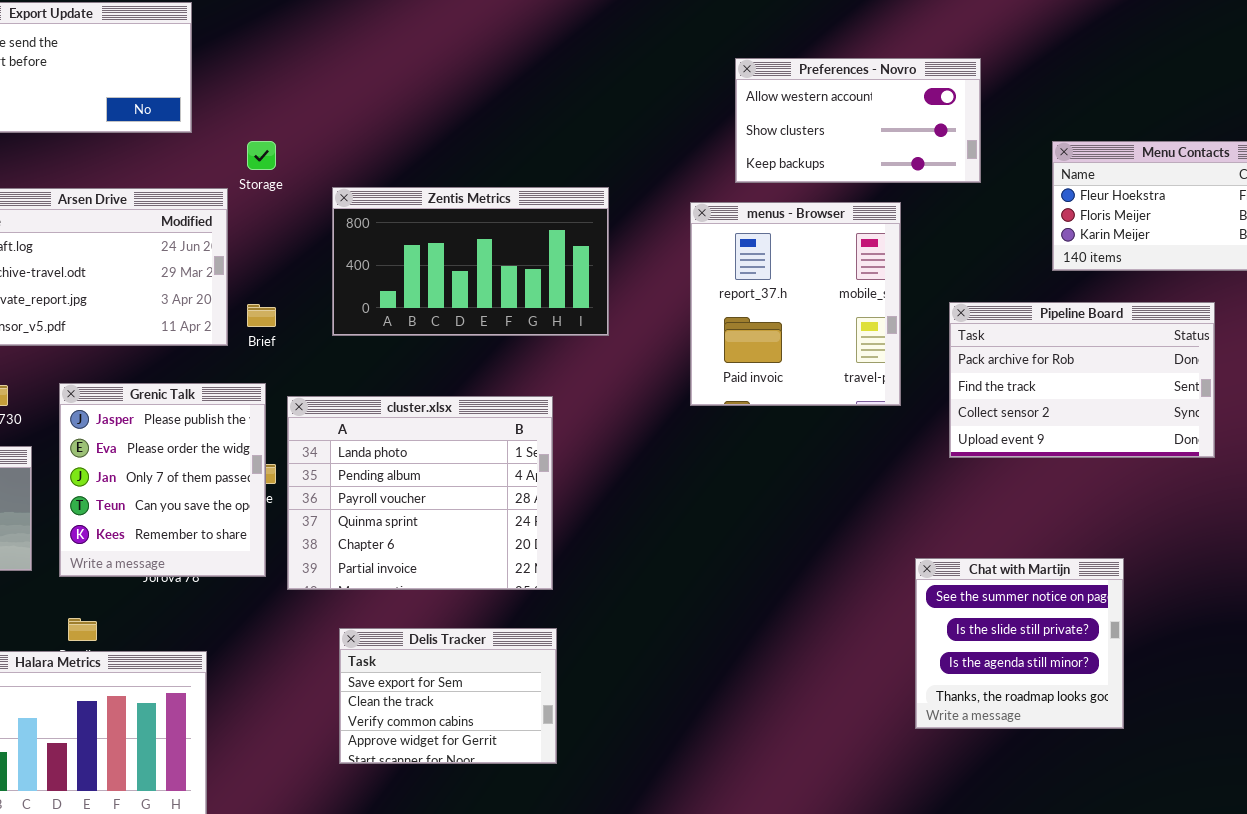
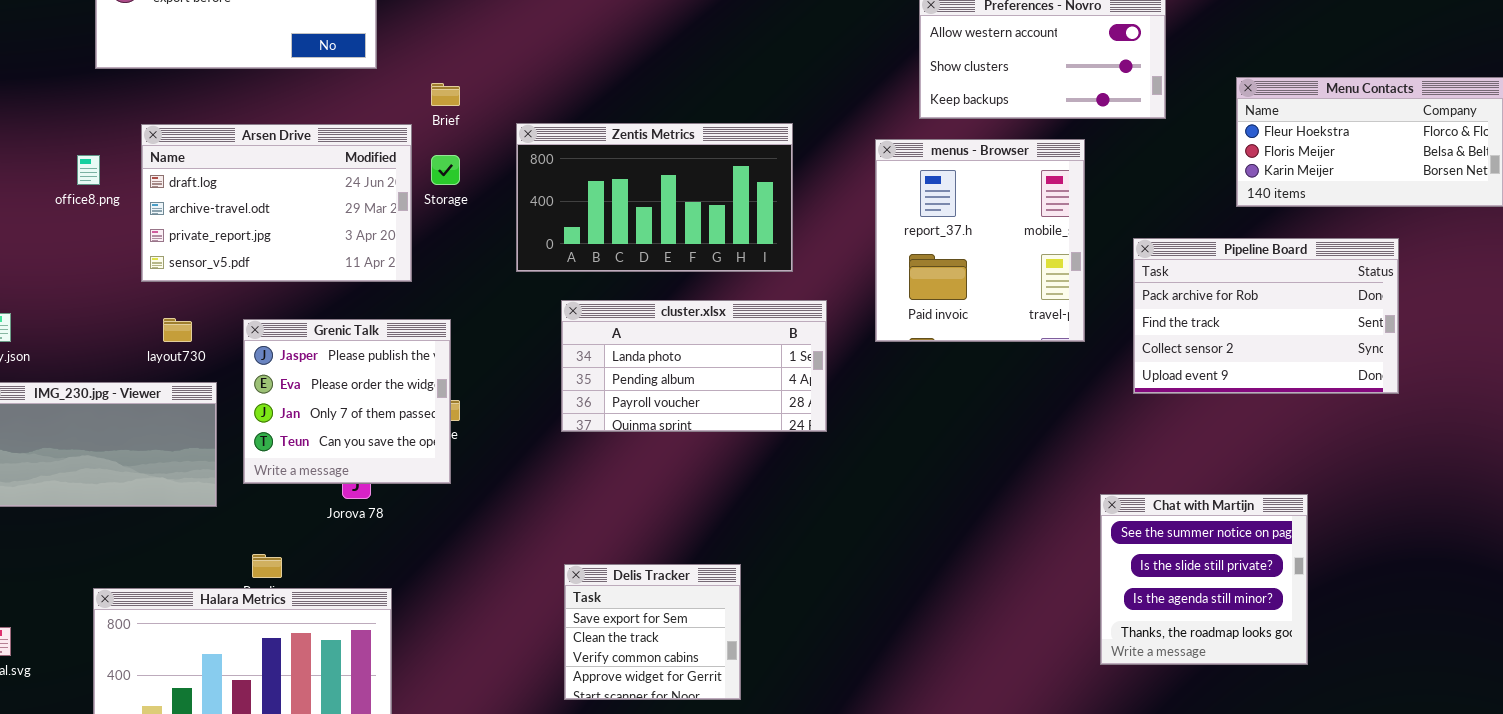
Storage: [247,141,276,170] -> [431,155,460,185], moved
Brief: [247,304,276,327] -> [431,83,460,106], moved
Grenic Talk: [59,383,266,577] -> [243,319,451,484], resized
cluster.xlsx: [287,396,553,590] -> [561,300,827,432], moved, resized
Delis Tracker: [339,628,557,764] -> [564,564,741,700], resized

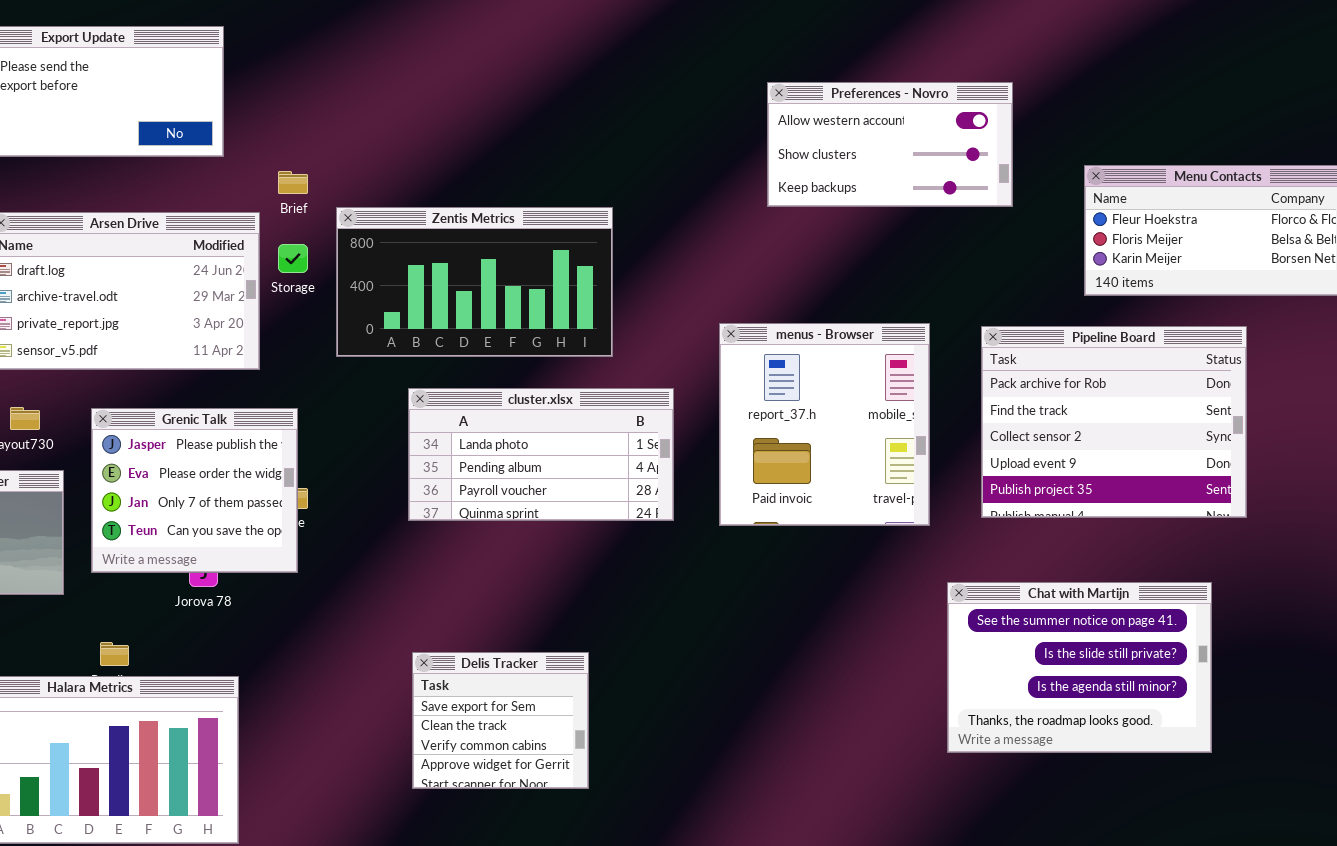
Zentis Metrics: [516,123,793,272] -> [336,207,613,357], moved
menus - Browser: [875,139,1085,342] -> [719,323,930,526], moved
Pipeline Board: [1133,238,1399,394] -> [981,326,1247,518], resized
Chat with Martijn: [1100,494,1308,665] -> [947,582,1212,753], resized

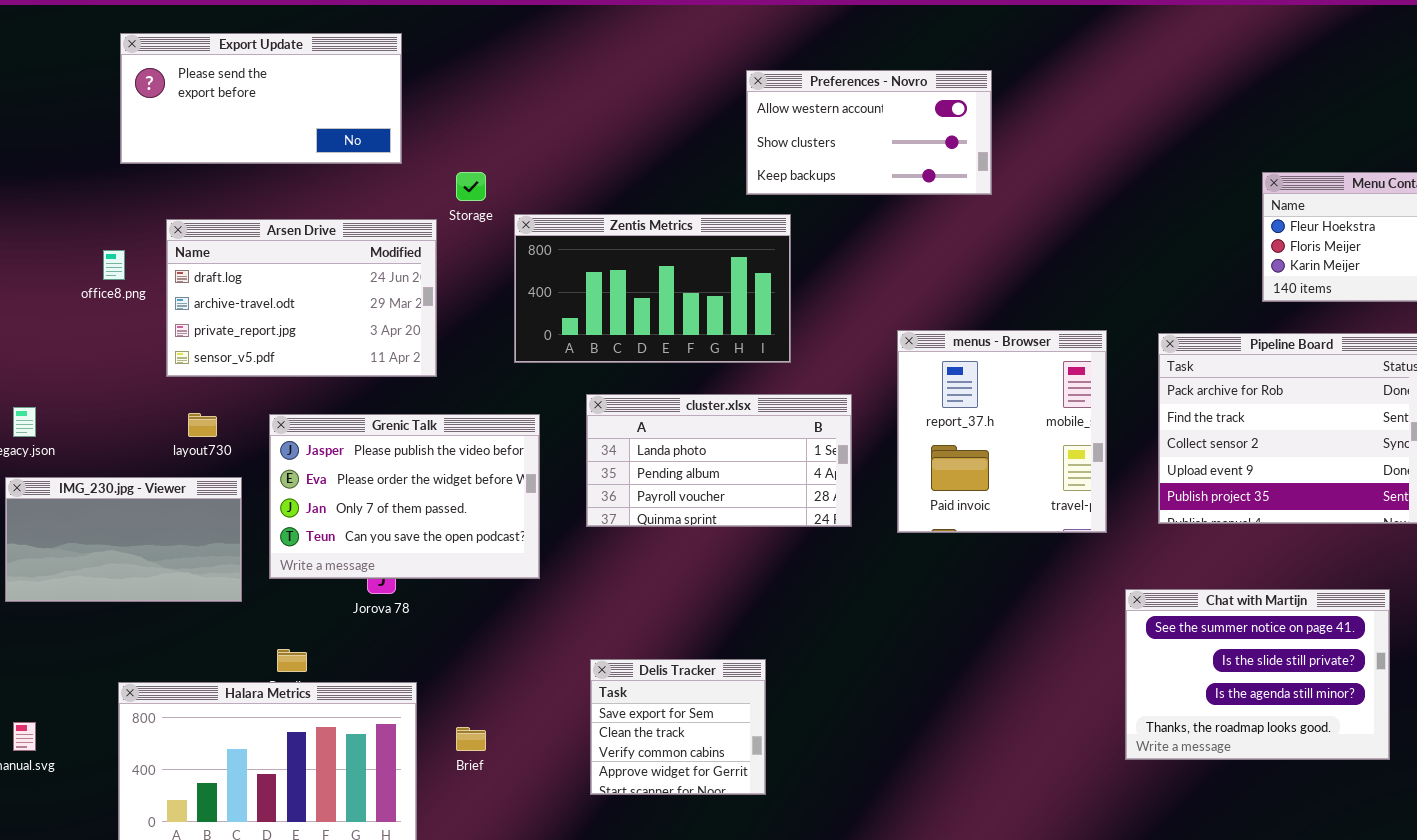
Preferences - Novro: [767,82,1013,207] -> [746,70,992,195], moved
Brief: [278,171,308,194] -> [456,727,486,751], moved
Storage: [278,244,308,273] -> [456,172,486,201], moved
Grenic Talk: [91,408,298,573] -> [269,414,540,579], resized

